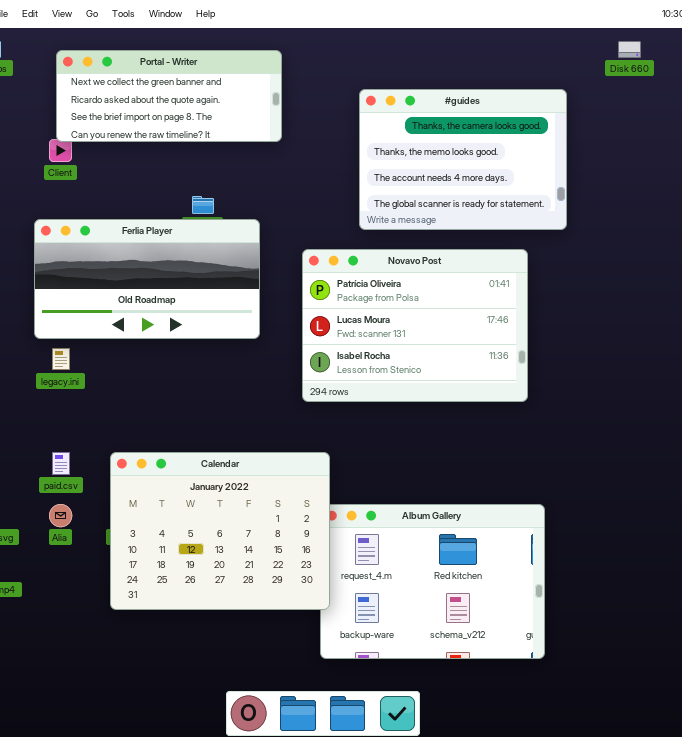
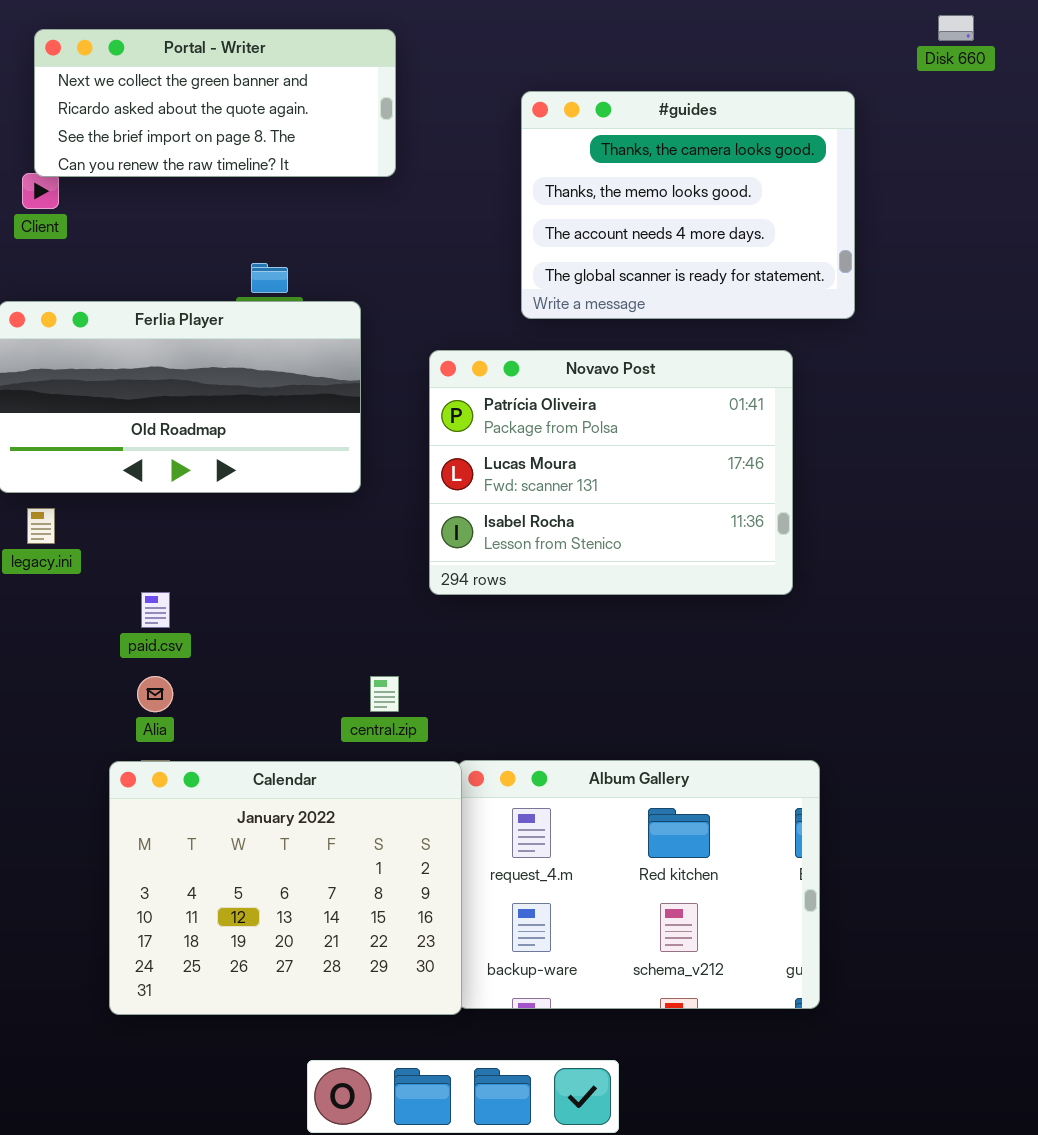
paid.csv: [52,452,70,475] -> [141,592,170,628], moved
Calendar: [110,452,330,610] -> [109,761,462,1015], moved
Alia: [49,504,72,527] -> [137,676,173,712], moved

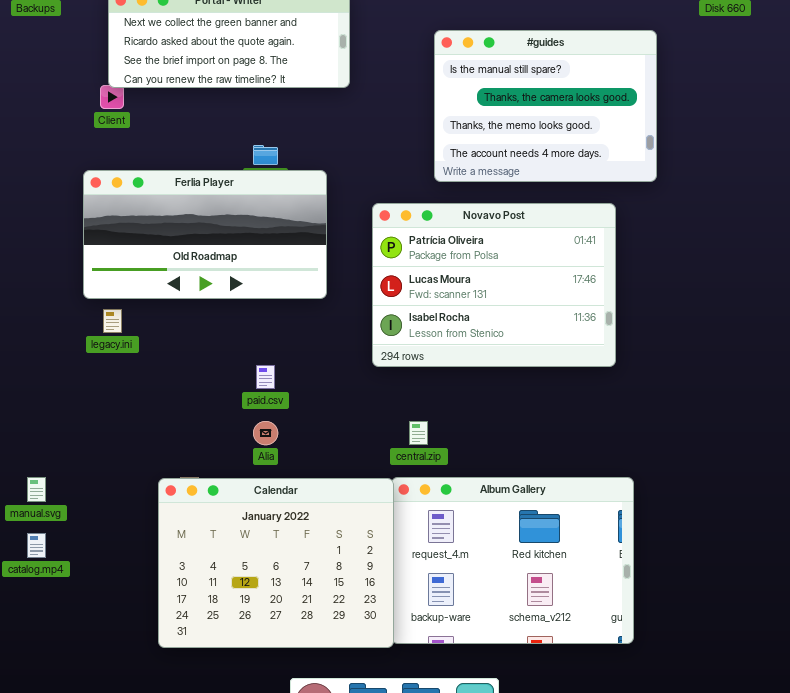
#guides: [521,91,855,319] -> [434,30,657,182], scrolled up 1 row
paid.csv: [141,592,170,628] -> [256,365,275,389], moved
Alia: [137,676,173,712] -> [253,421,278,445], moved
central.zip: [370,676,399,712] -> [409,421,428,445], moved

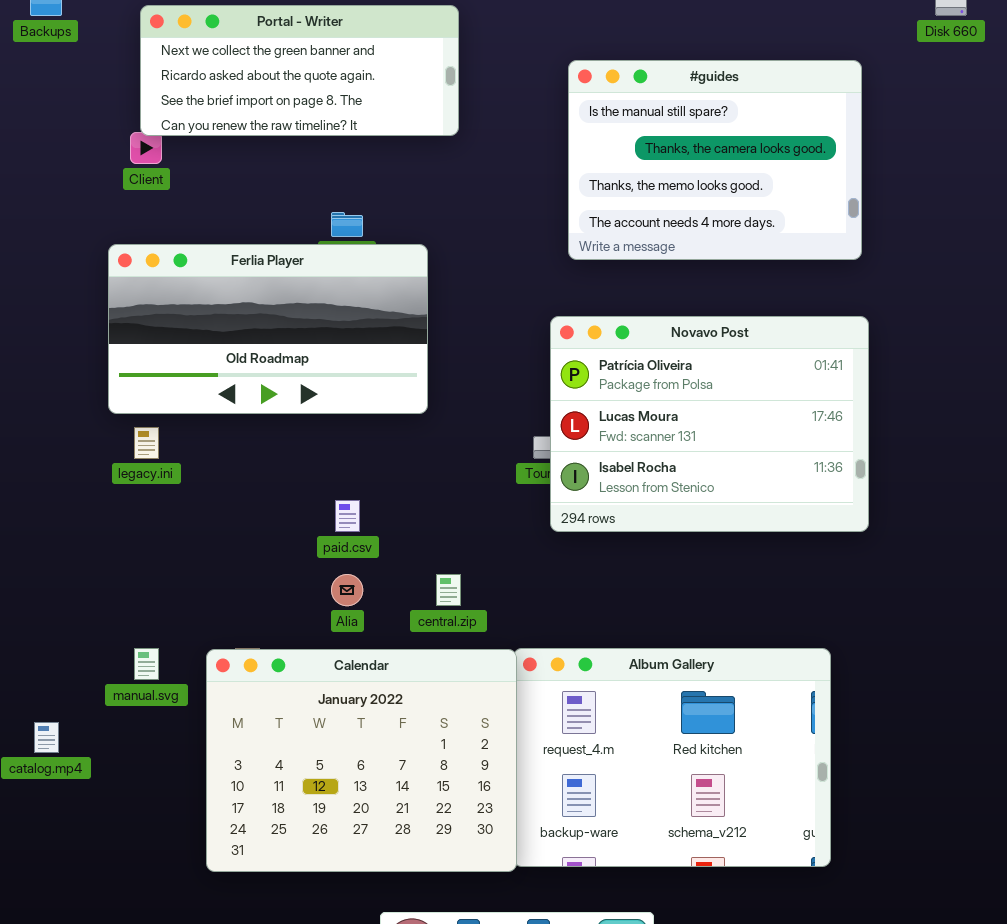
Novavo Post: [372,203,616,367] -> [550,316,869,532], moved
central.zip: [409,421,428,445] -> [436,574,461,606], moved
manual.svg: [27,477,46,502] -> [134,648,159,680], moved

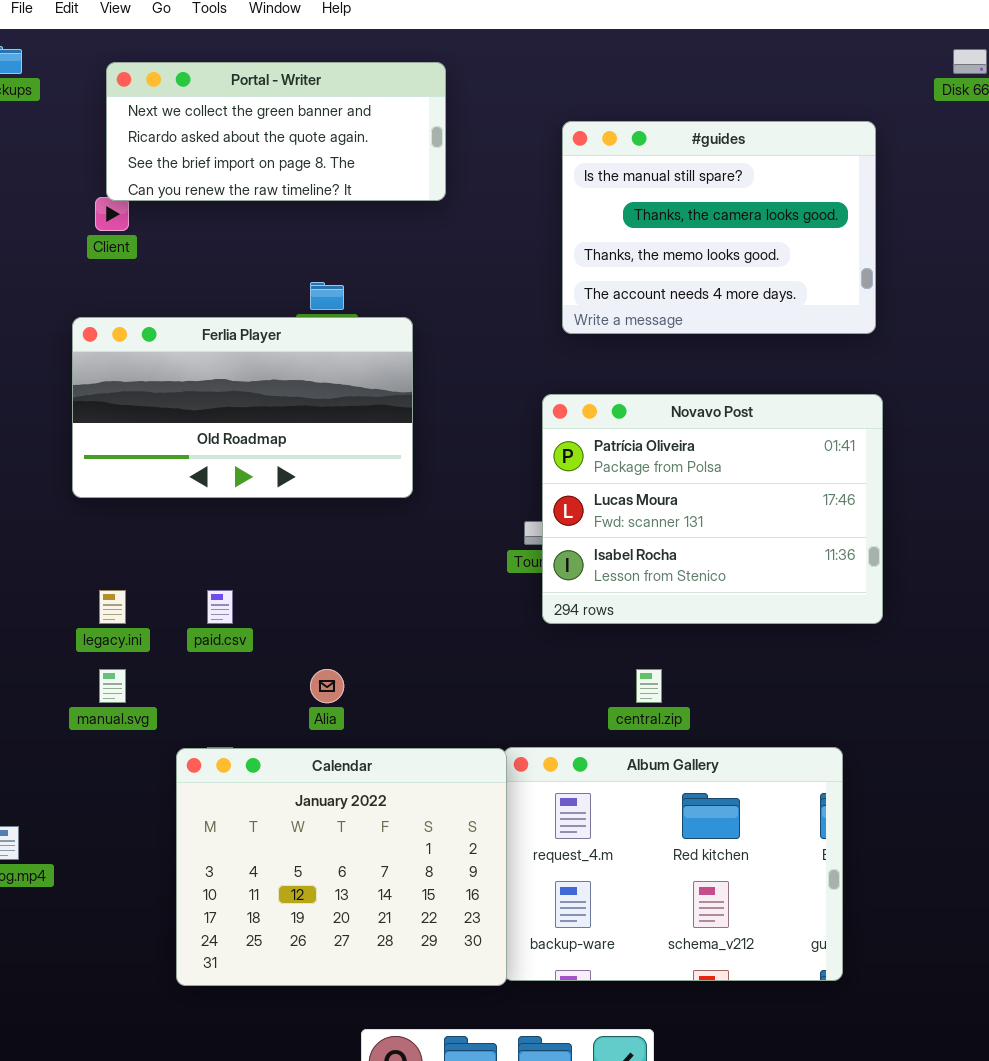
legacy.ini: [134,427,159,459] -> [99,590,126,624], moved
paid.csv: [335,500,360,532] -> [207,590,233,624], moved
central.zip: [436,574,461,606] -> [636,669,662,703], moved
manual.svg: [134,648,159,680] -> [99,669,126,703], moved

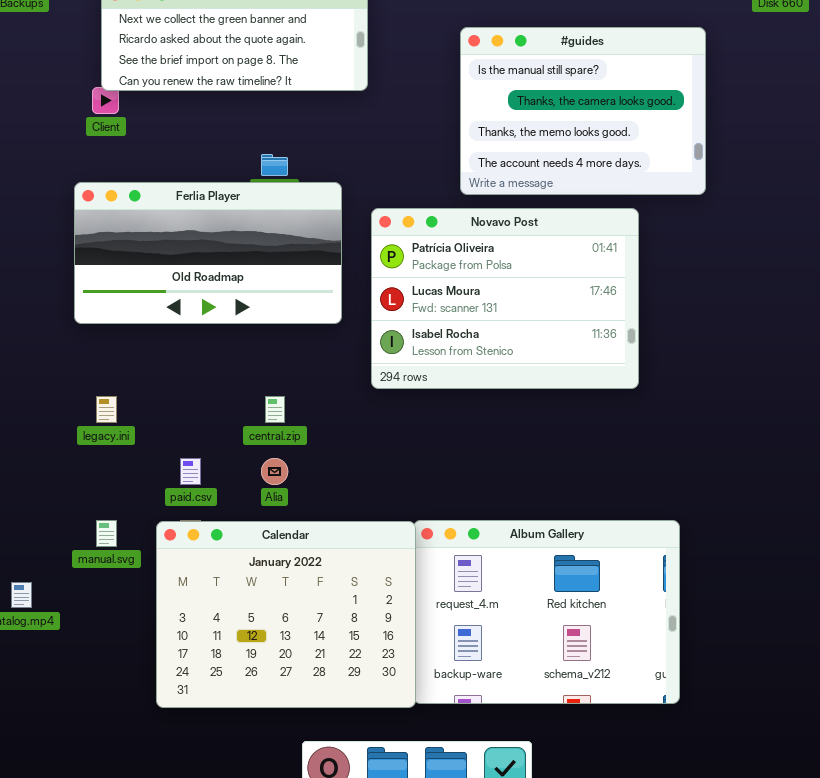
Novavo Post: [542,394,883,624] -> [371,208,639,389], moved
paid.csv: [207,590,233,624] -> [180,458,201,485], moved
manual.svg: [99,669,126,703] -> [96,520,117,547], moved
central.zip: [636,669,662,703] -> [265,396,285,423], moved

